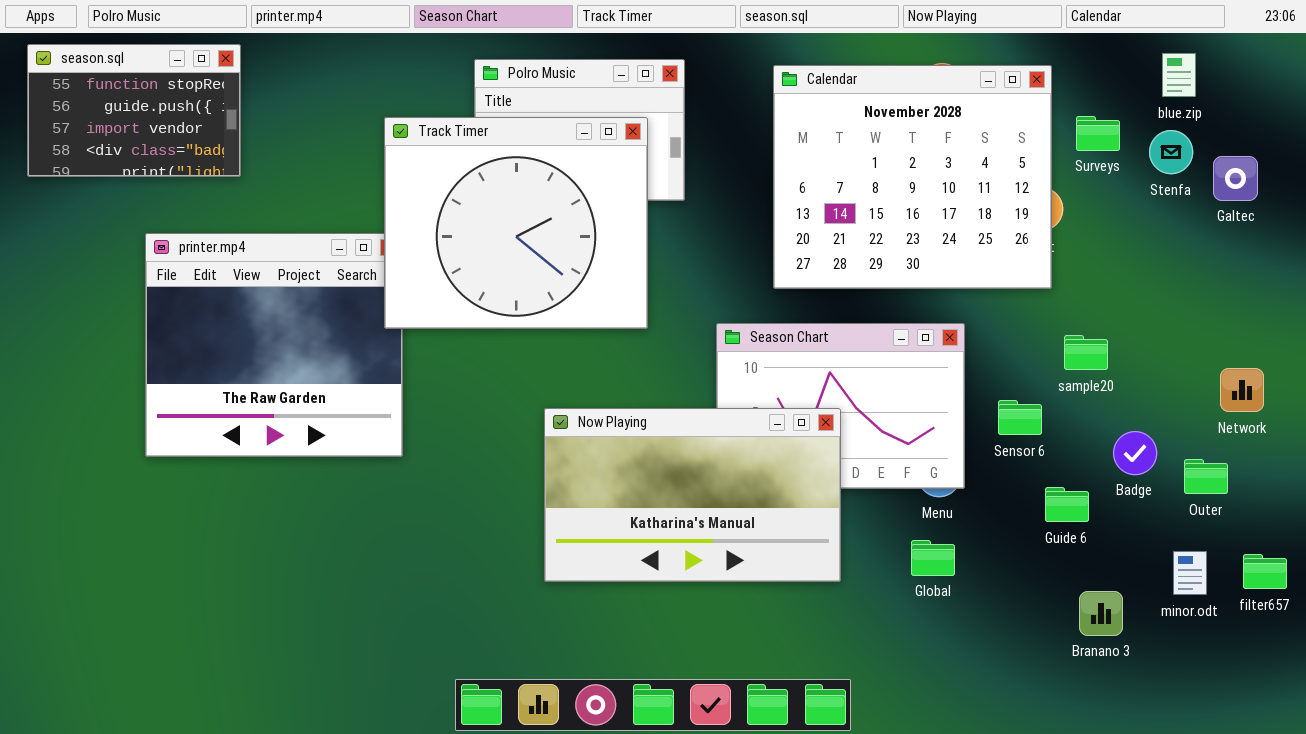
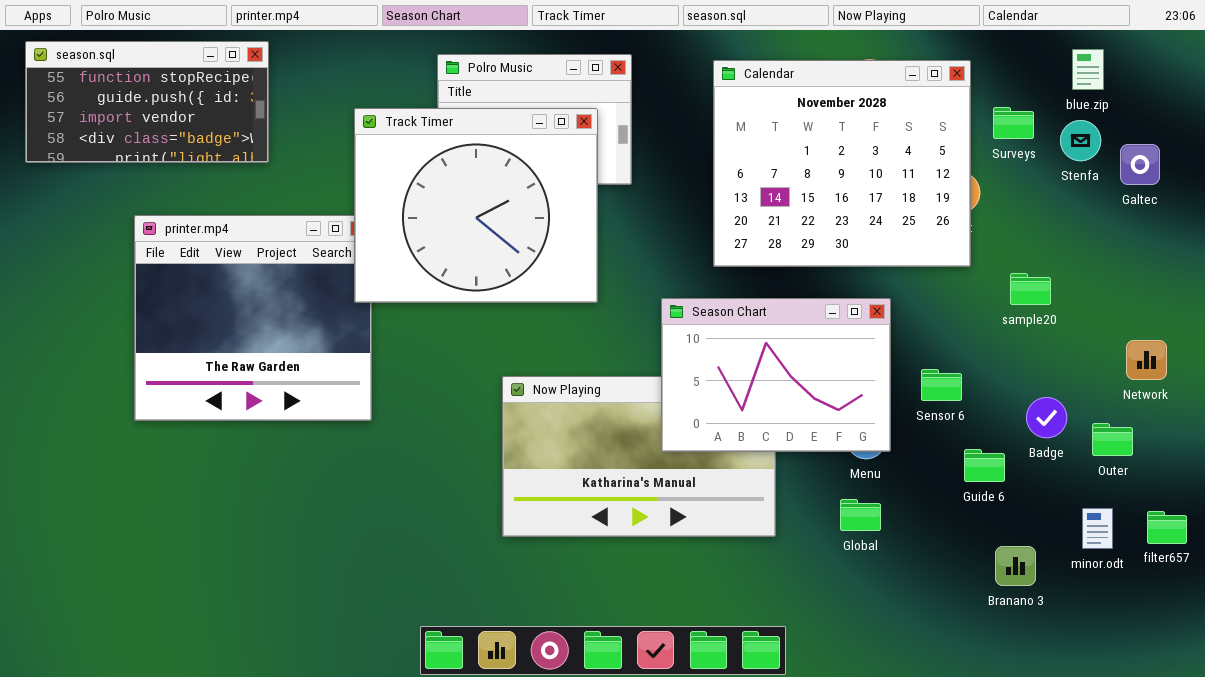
season.sql: [27,44,241,177] -> [25,41,269,163], resized
Season Chart: [716,323,965,489] -> [661,298,891,452], raised
sample20: [1064,335,1108,370] -> [1010,273,1051,305], moved

